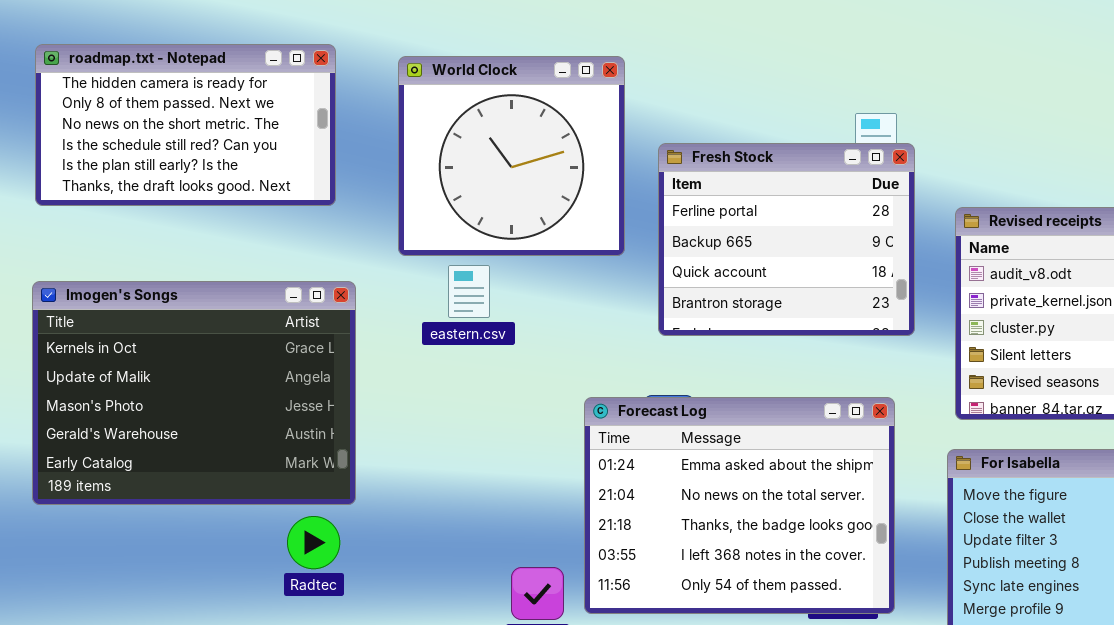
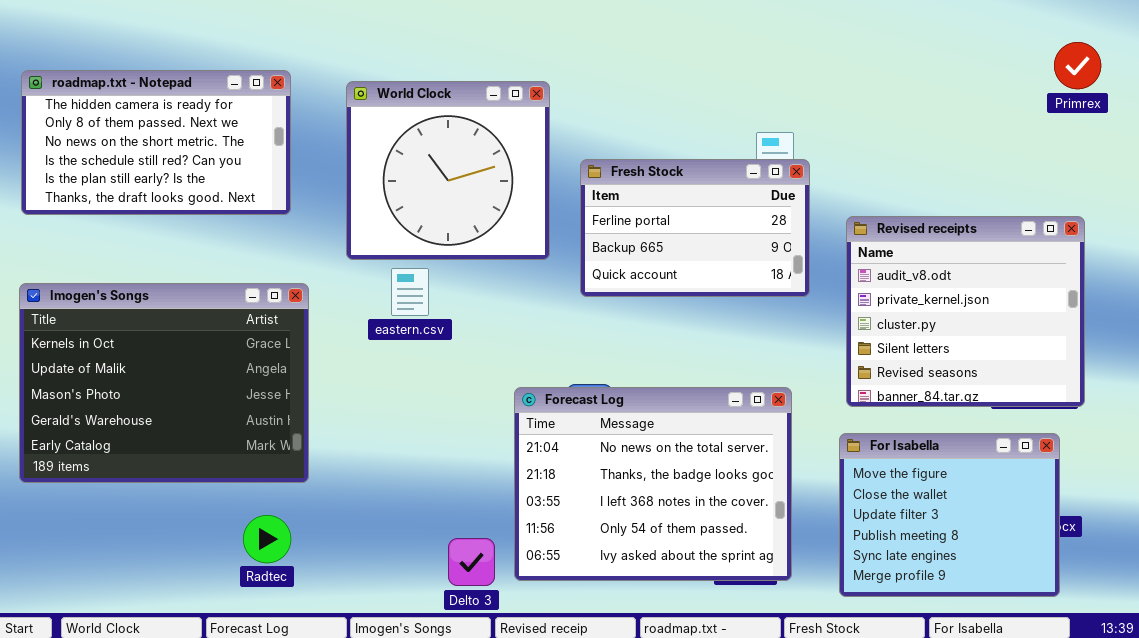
Fresh Stock: [658,143,915,336] -> [580,159,810,297], resized
Forecast Log: [584,397,895,614] -> [514,387,792,581], scrolled down 1 row
Radtec: [287,516,340,569] -> [243,515,291,563], moved

